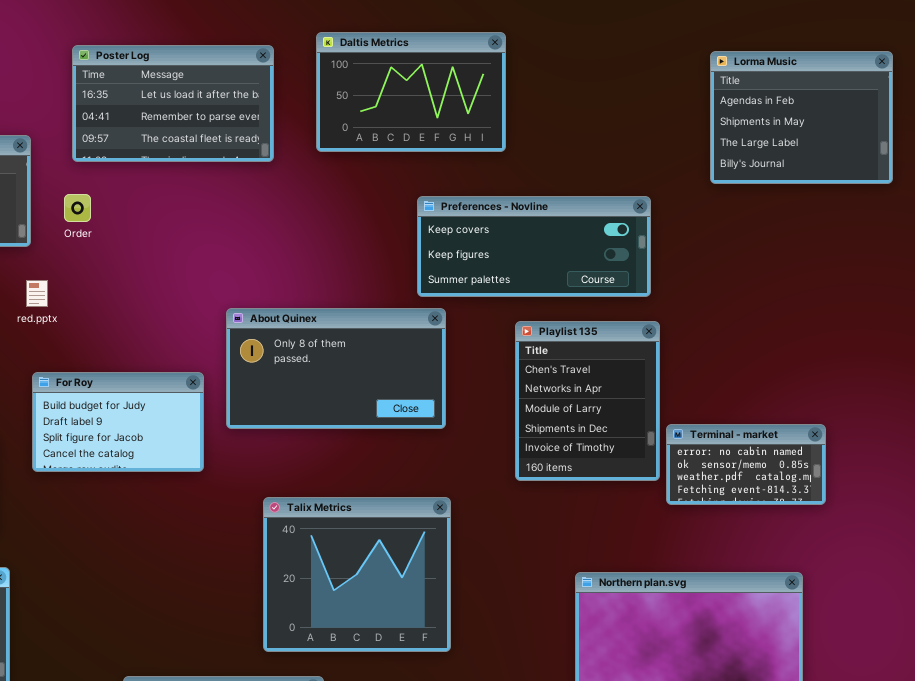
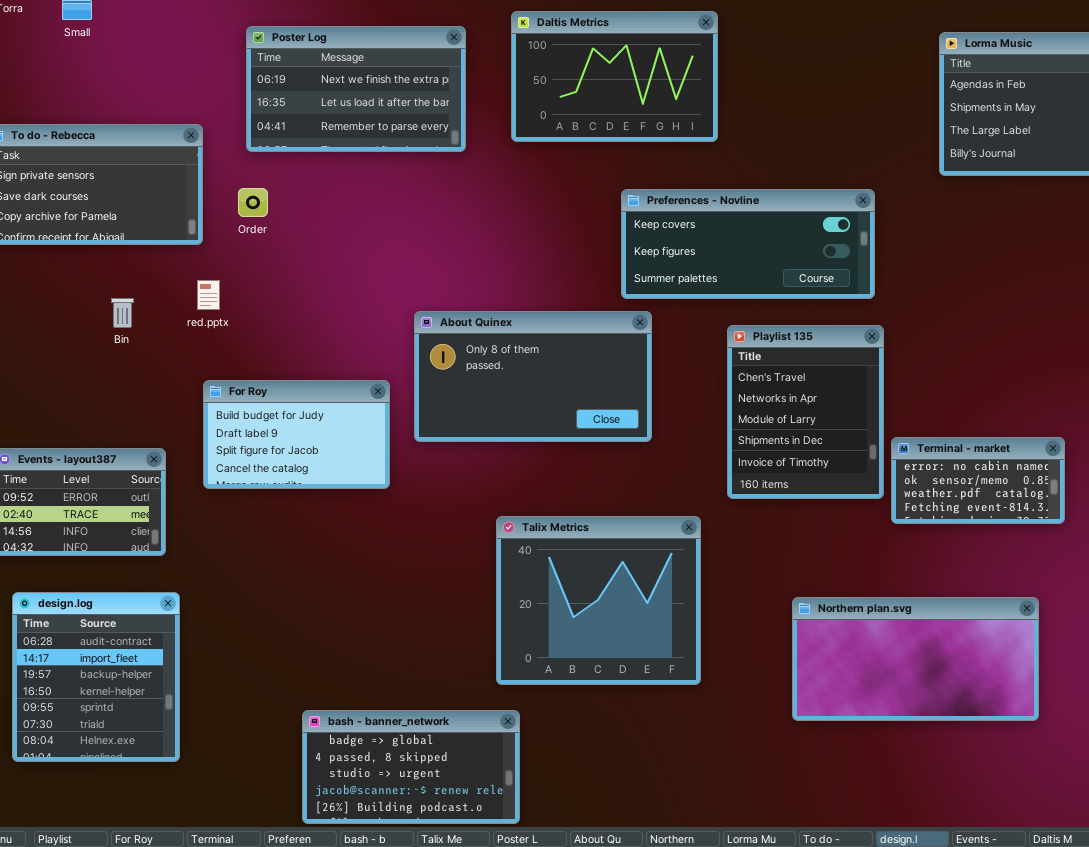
Poster Log: [72,45,274,162] -> [246,26,466,152], scrolled up 1 row
Talix Metrics: [263,497,451,652] -> [496,516,701,685], moved

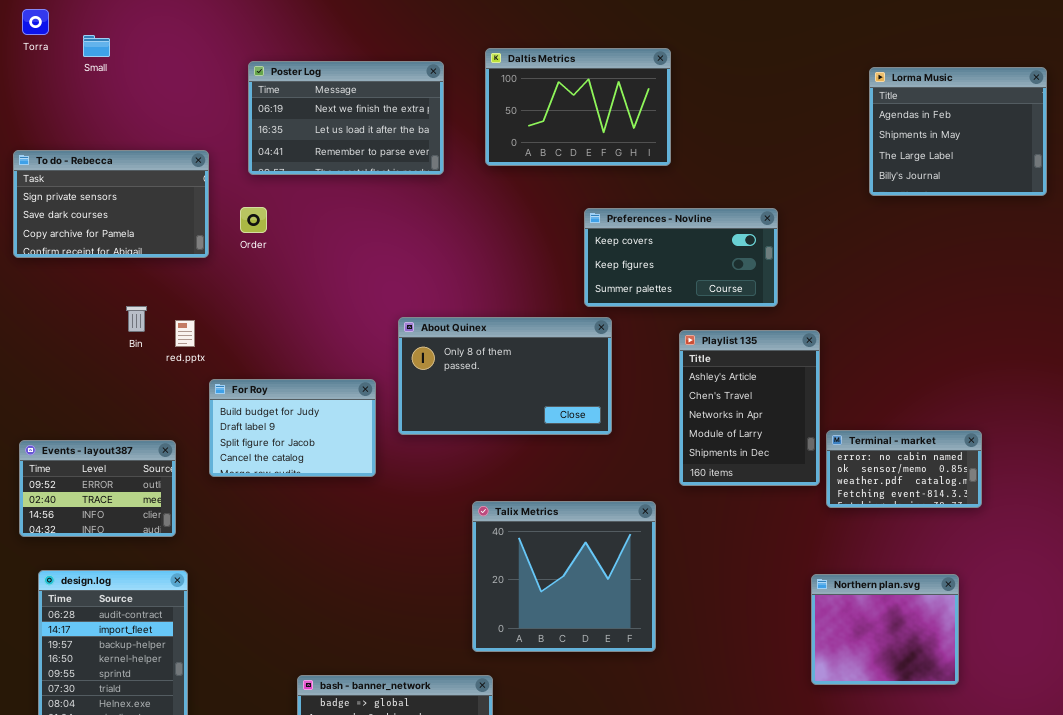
Preferences - Novline: [621,189,875,299] -> [584,208,778,307], resized
red.pptx: [197,280,220,310] -> [175,320,195,347], moved
Playlist 135: [727,325,884,499] -> [679,330,820,486], scrolled up 1 row
Northern plan.svg: [792,597,1039,721] -> [811,574,959,685], resized

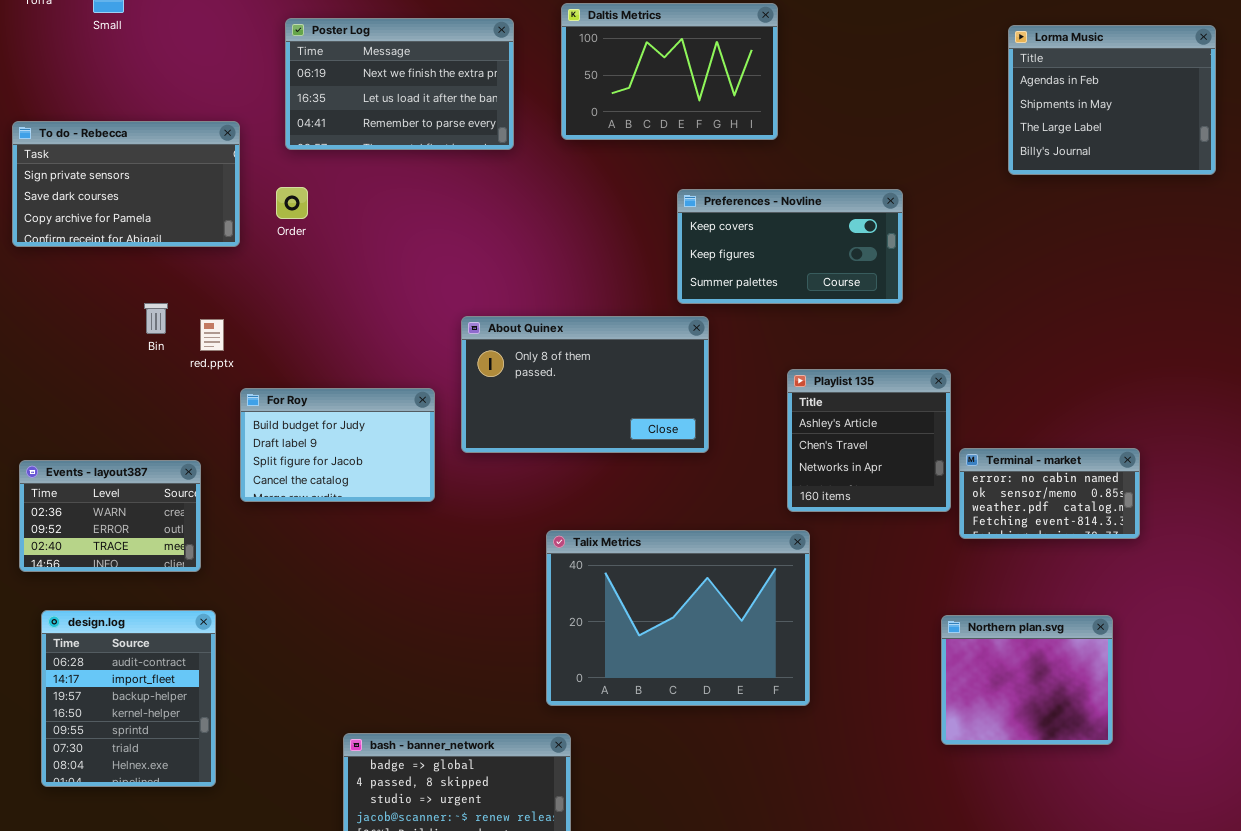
Playlist 135: [679,330,820,486] -> [787,369,951,512], resized
Events - layout387: [19,440,176,537] -> [19,460,201,572], scrolled up 1 row
Talix Metrics: [472,501,656,652] -> [546,530,810,706], resized

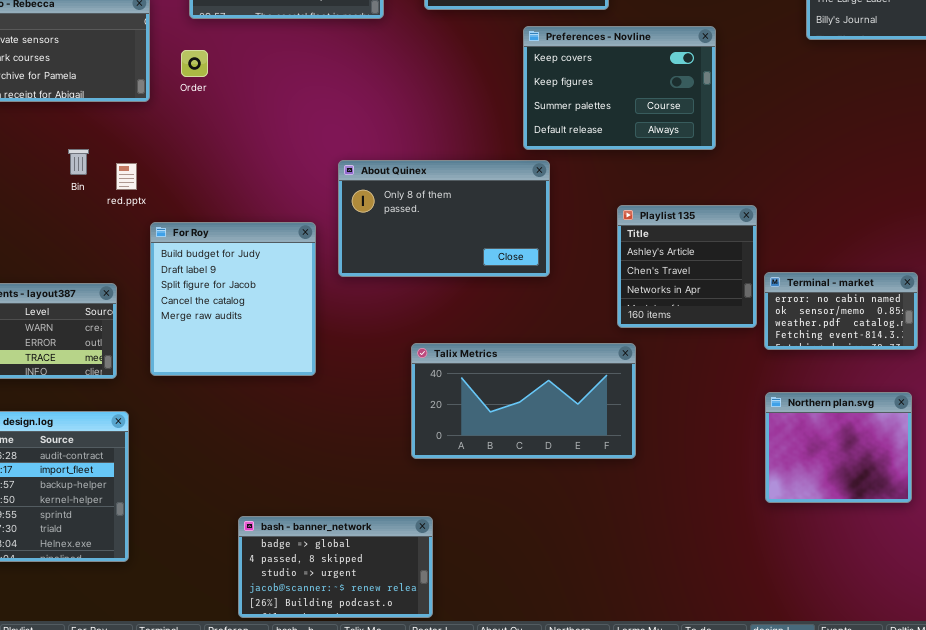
Preferences - Novline: [677,189,903,304] -> [523,26,716,150], resized
For Roy: [240,388,435,502] -> [150,222,316,376], resized
Talix Metrics: [546,530,810,706] -> [411,343,636,459], resized
Northern plan.svg: [941,615,1113,745] -> [765,392,912,503], moved

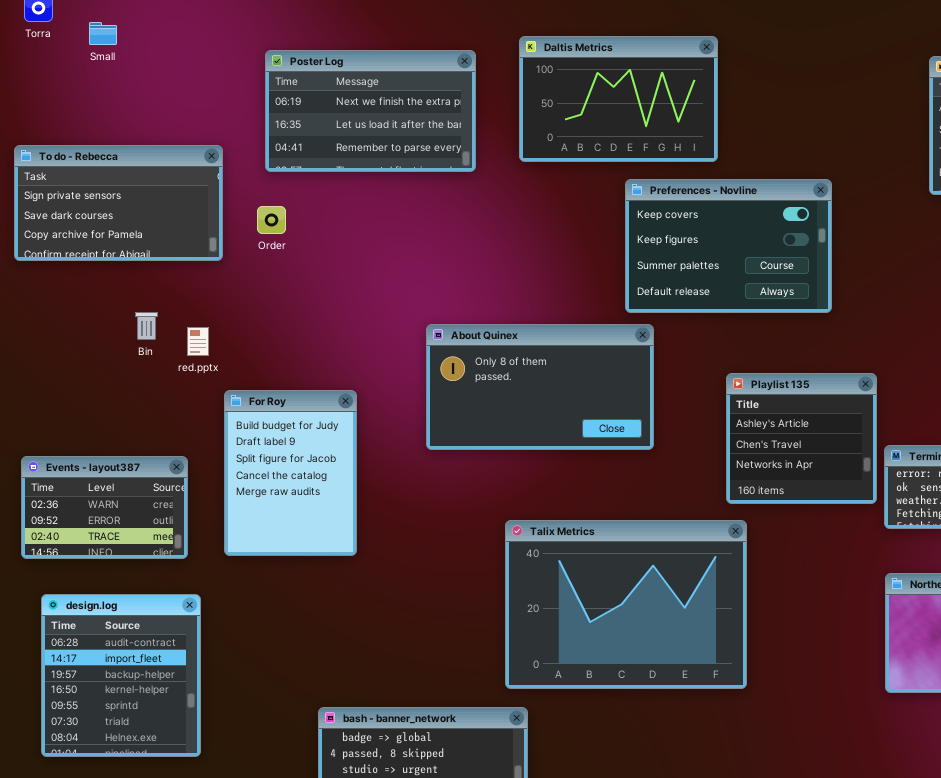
For Roy: [150,222,316,376] -> [224,390,357,556], resized
Talix Metrics: [411,343,636,459] -> [505,520,747,689], resized

